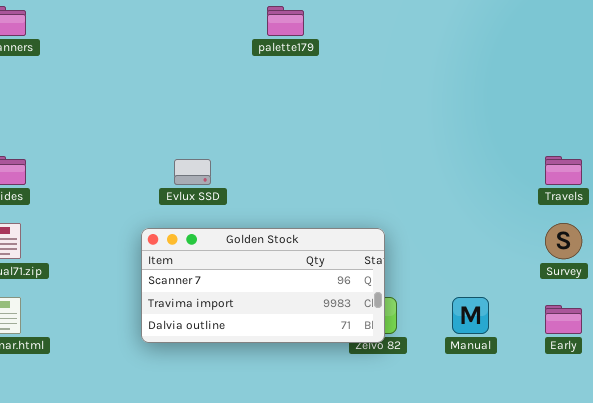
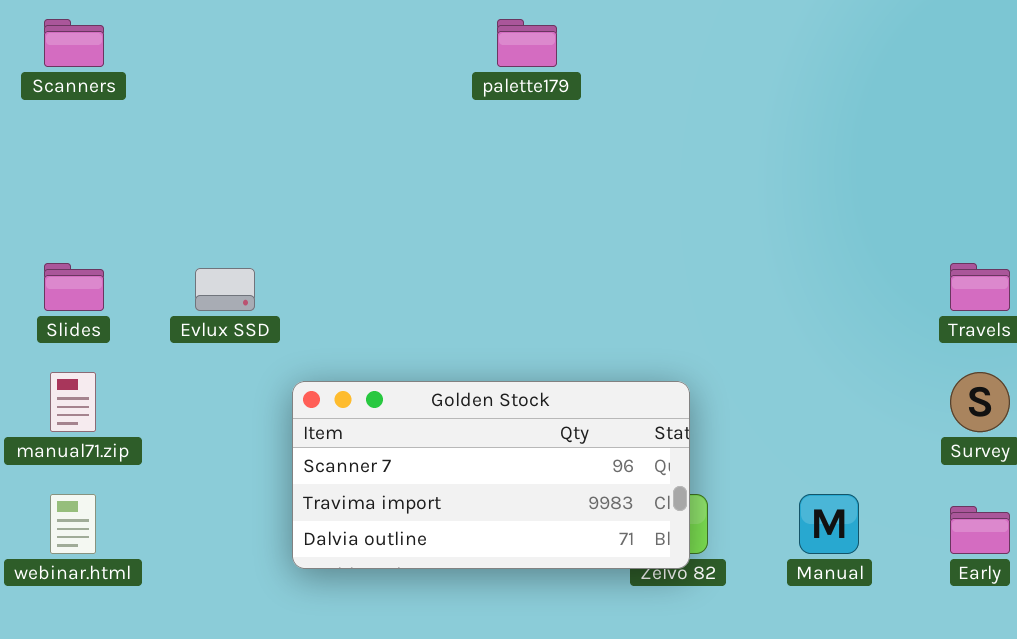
Evlux SSD: [174,159,211,185] -> [195,268,255,311], moved

